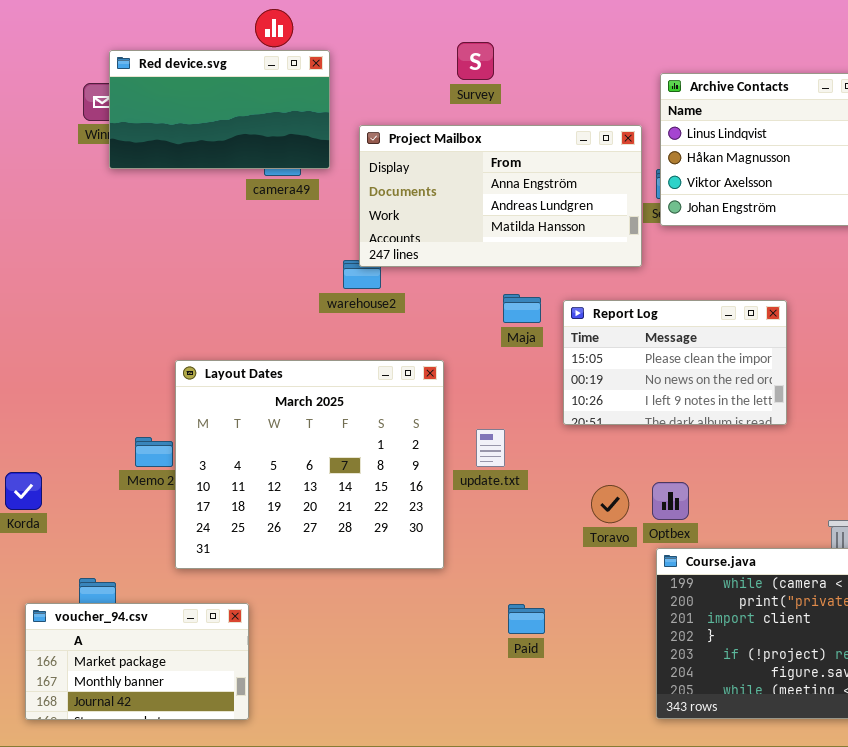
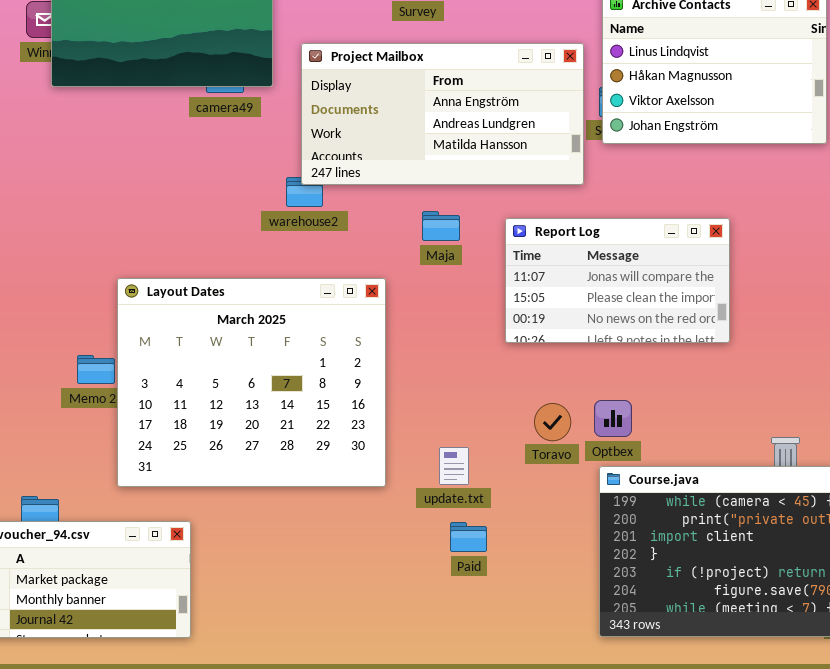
Maja: [503,294,541,323] -> [422,211,460,241], moved
Report Log: [563,300,787,425] -> [505,218,730,343], scrolled up 1 row
update.txt: [476,429,505,467] -> [439,447,469,485], moved

